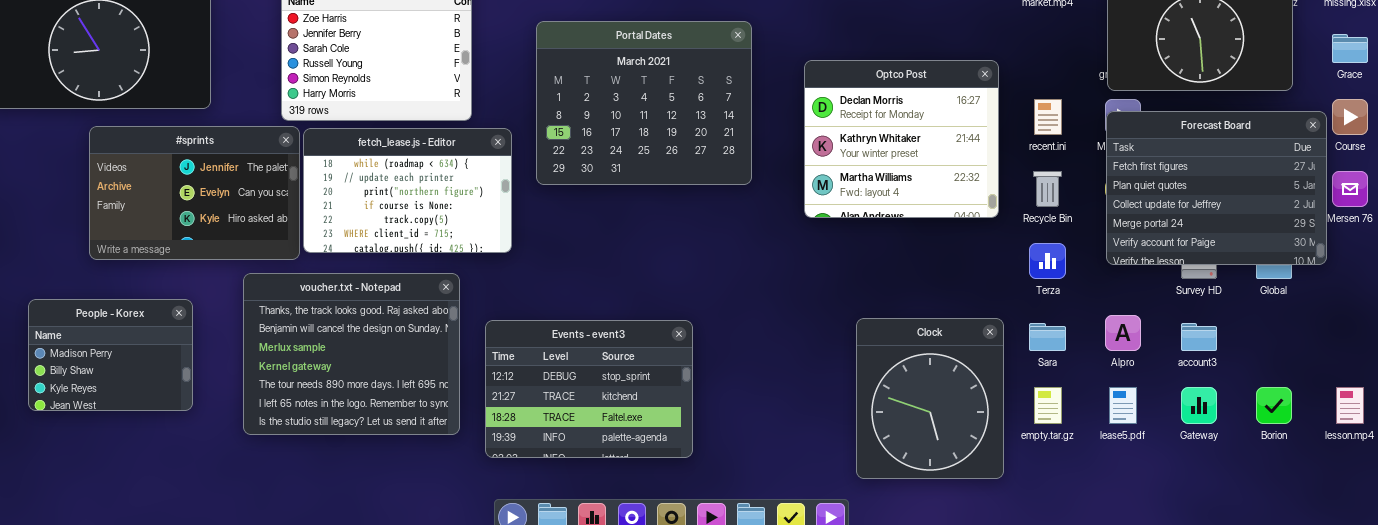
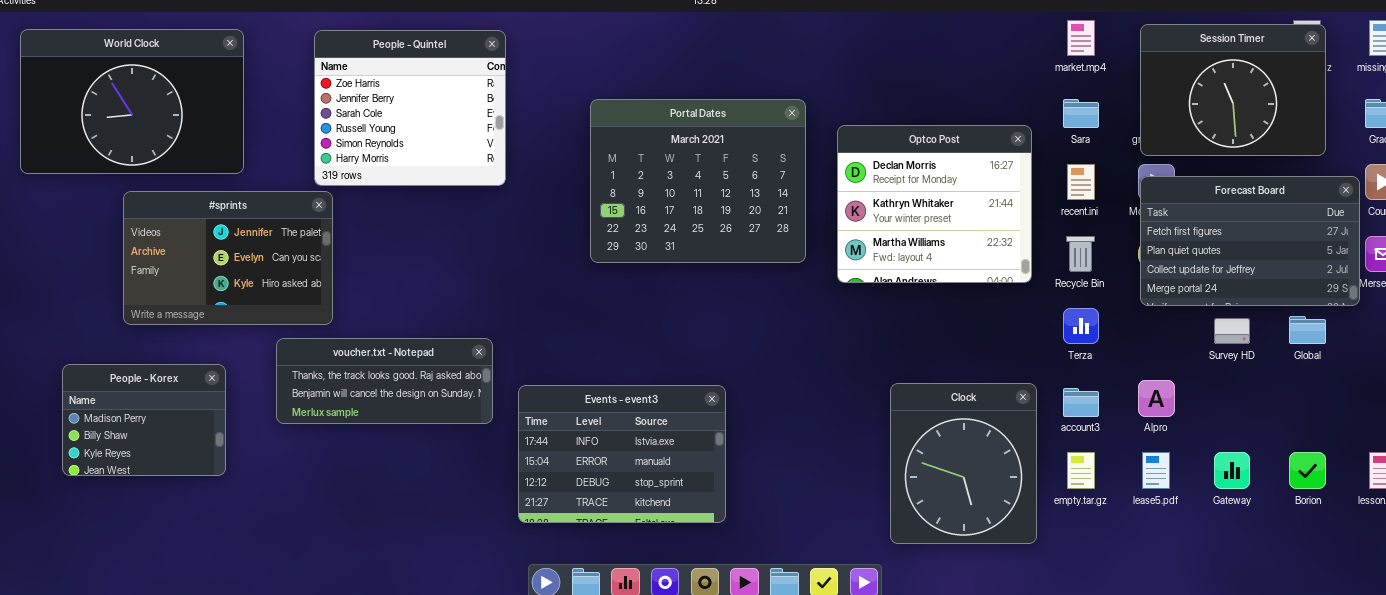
Portal Dates: [536,21,752,185] -> [590,99,806,263], moved
Forecast Board: [1106,111,1327,265] -> [1140,176,1360,306], resized
fetch_lease.js - Editor: [303,128,512,253] -> none, closed
voucher.txt - Notepad: [243,273,460,435] -> [276,338,493,424], resized
Events - event3: [485,320,693,458] -> [518,385,726,523], scrolled up 2 rows
Sara: [1029,323,1066,351] -> [1063,99,1099,128], moved
account3: [1181,323,1217,351] -> [1063,388,1099,417], moved

